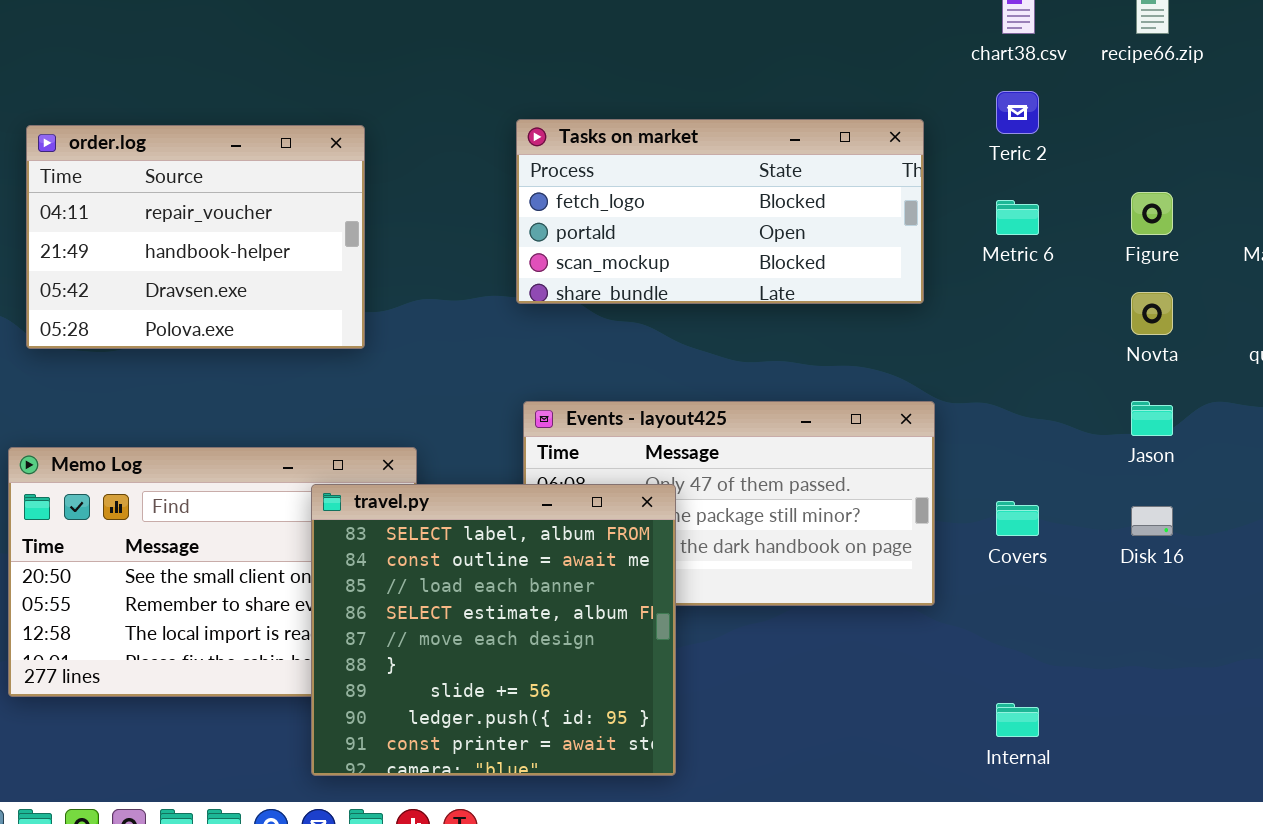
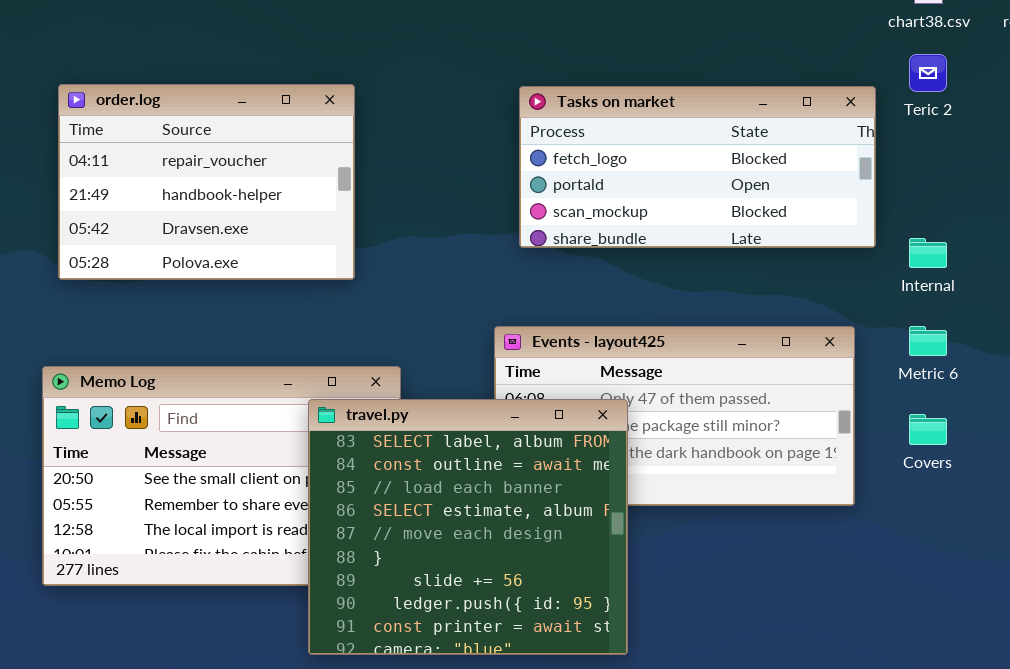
Tasks on market: [516,119,924,304] -> [519,86,876,248], moved
Metric 6: [996,200,1039,235] -> [909,326,947,356], moved
Internal: [996,703,1039,737] -> [909,238,947,268], moved

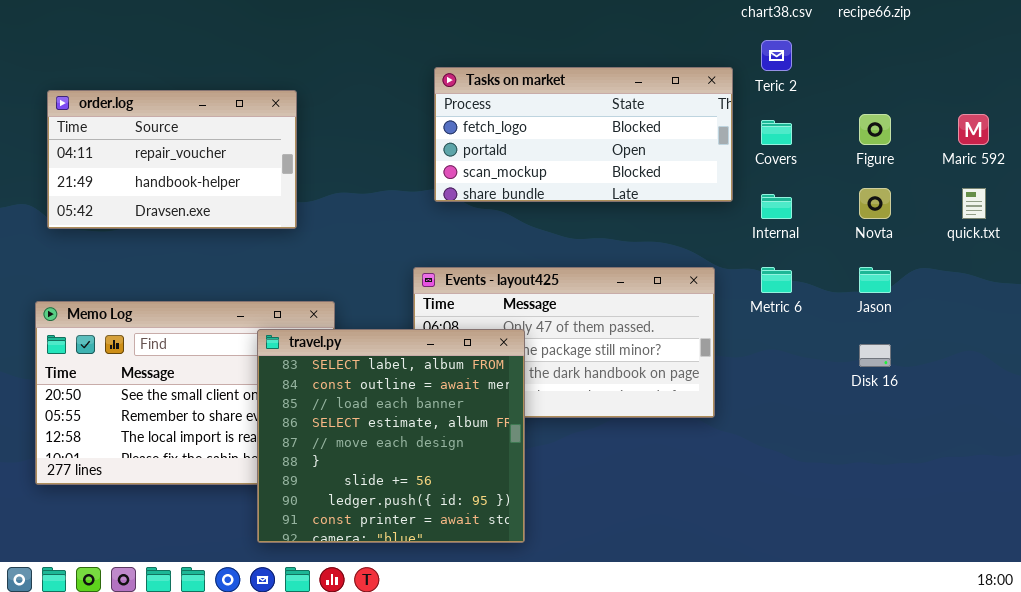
order.log: [58,84,355,280] -> [47,90,297,229], resized
Covers: [909,414,947,445] -> [761,120,792,145], moved

